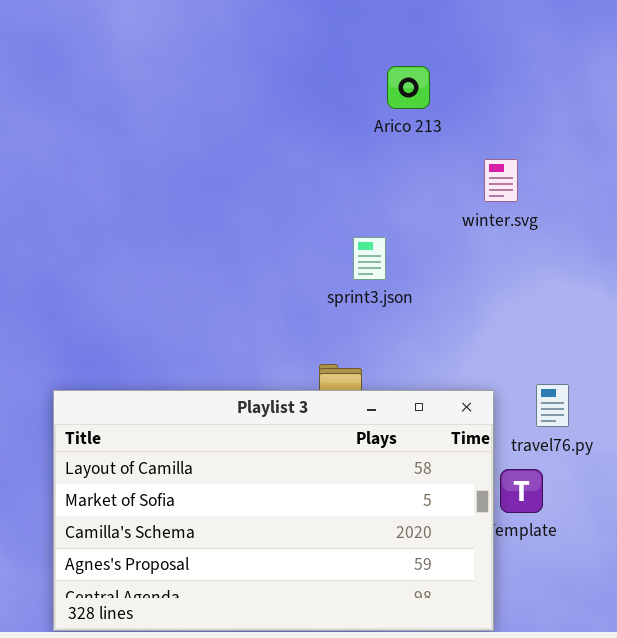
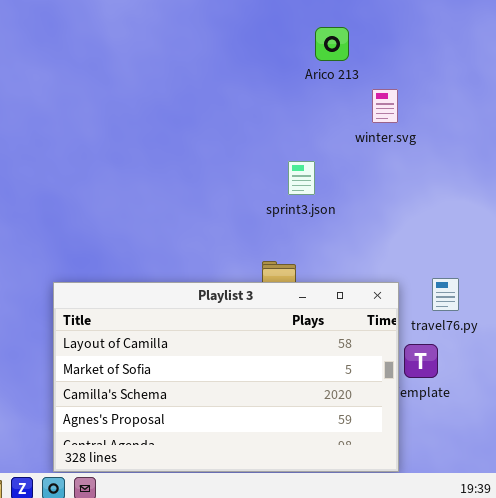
winter.svg: [484,159,518,202] -> [372,89,398,123], moved

